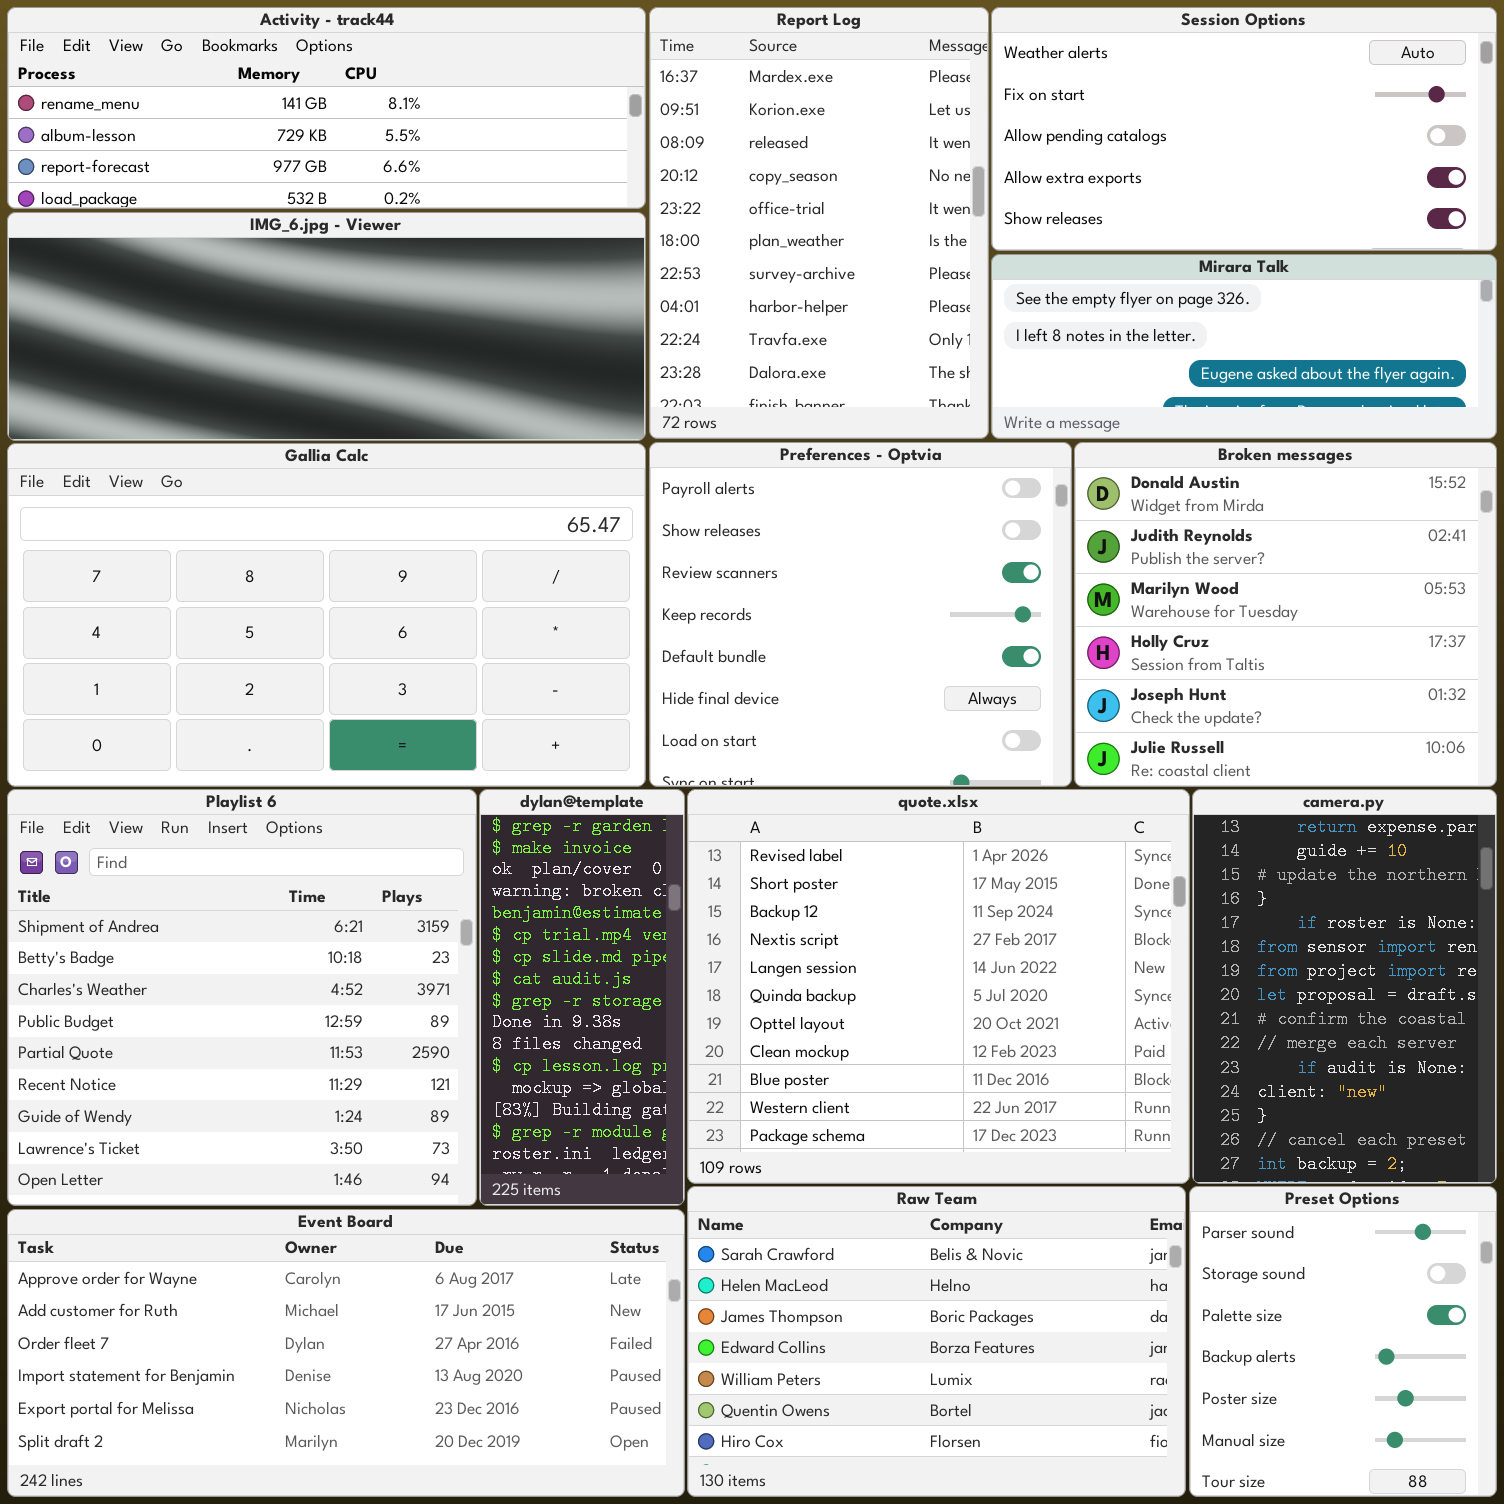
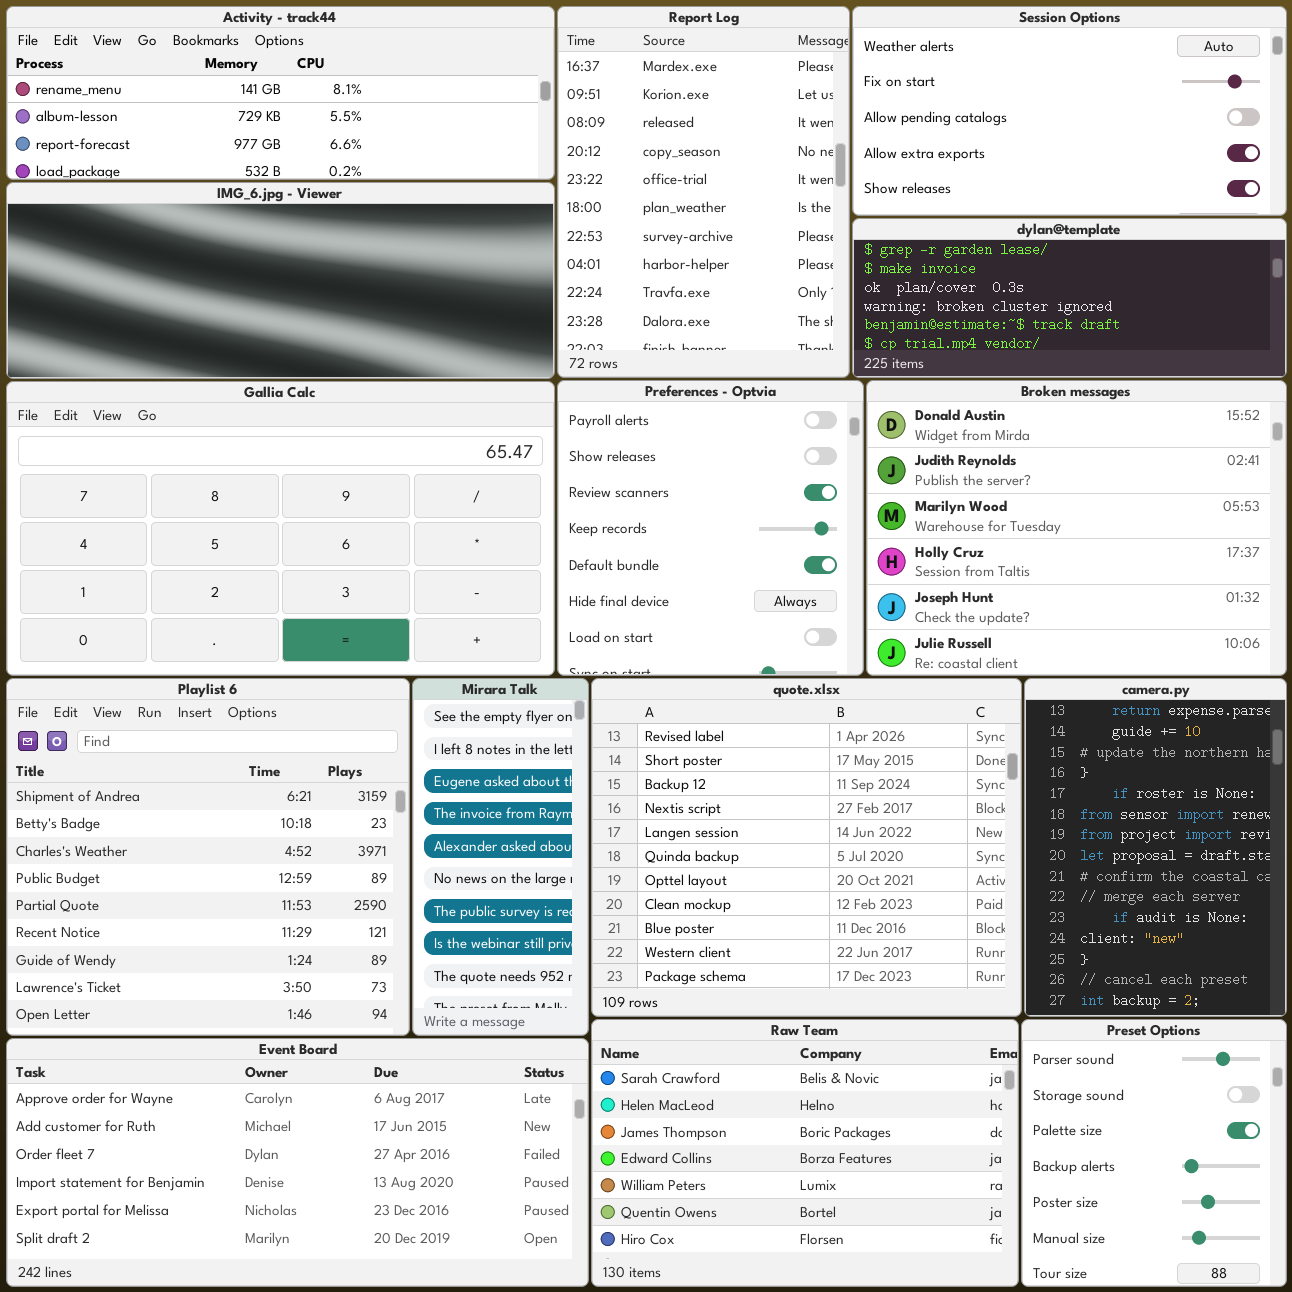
Mirara Talk: [991,254,1497,439] -> [412,678,589,1036], moved, resized
Preferences - Optvia: [649,442,1072,787] -> [557,380,864,676], resized
Broken messages: [1074,442,1497,787] -> [866,380,1287,676], resized
dylan@template: [479,789,685,1206] -> [852,218,1287,378], moved, resized

